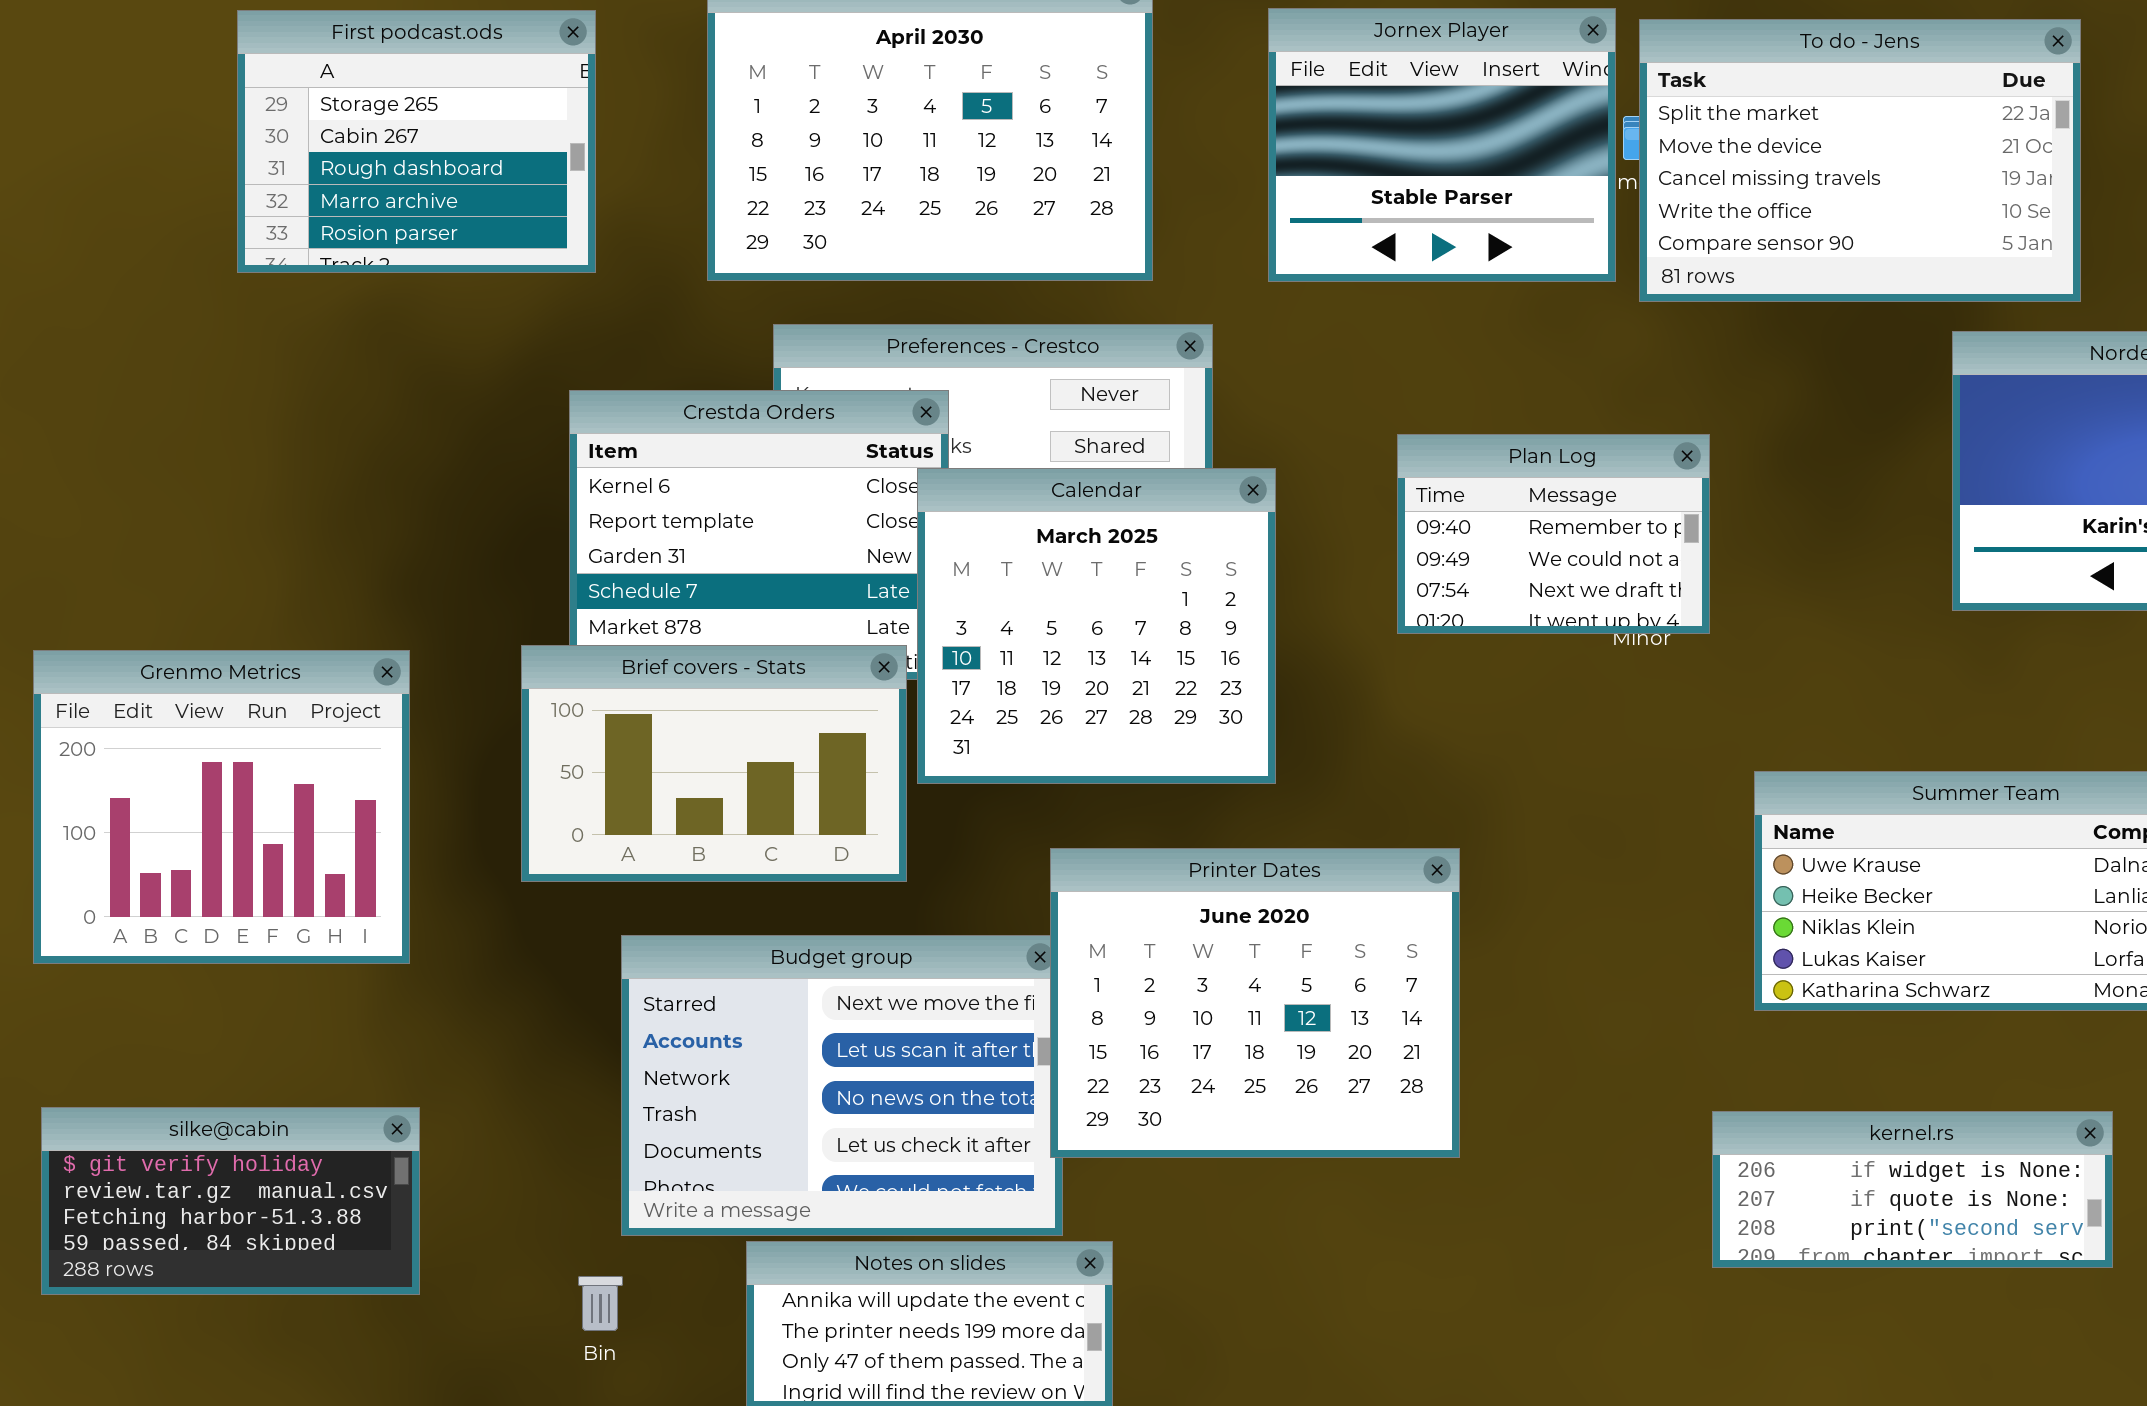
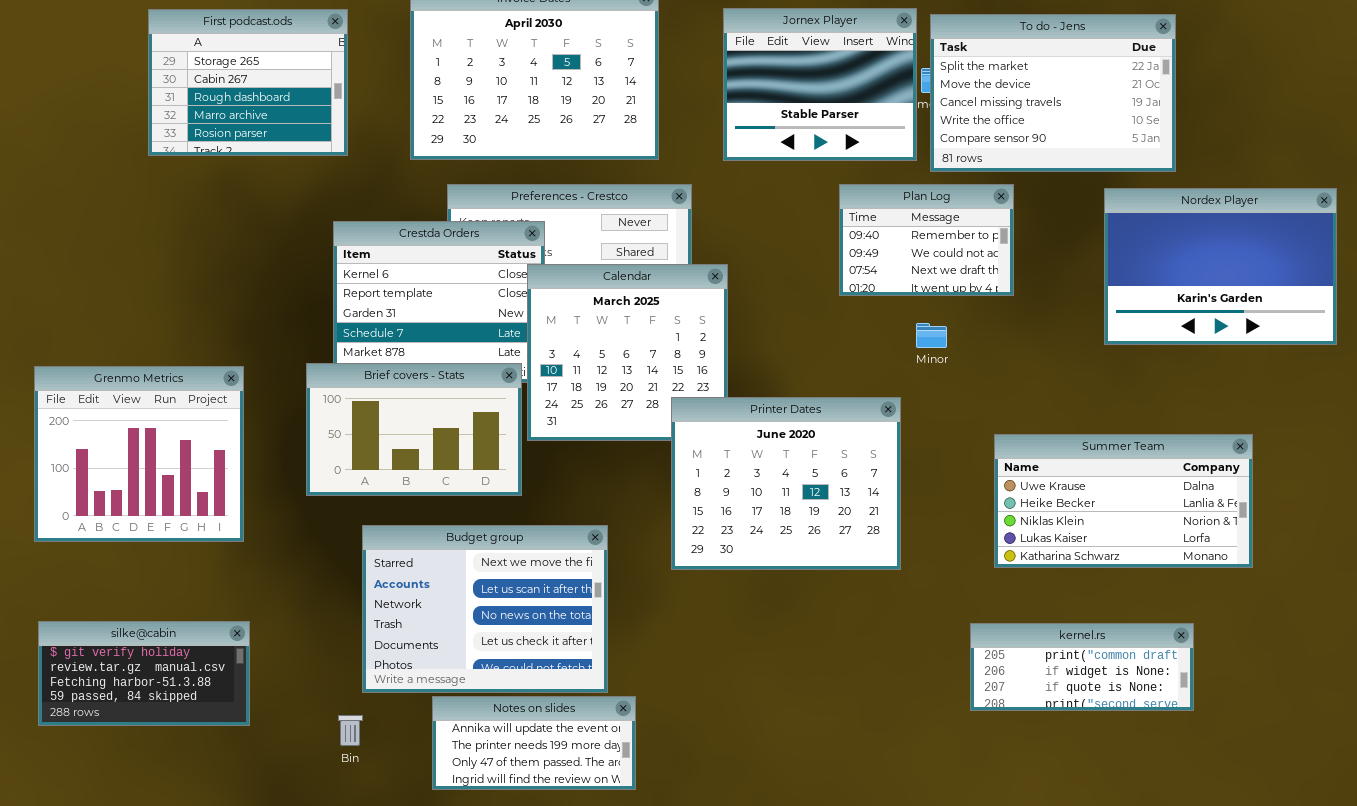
Plan Log: [1397,434,1710,634] -> [839,184,1014,296], moved
Printer Dates: [1050,848,1460,1158] -> [671,397,901,570], moved
kernel.rs: [1712,1111,2113,1268] -> [970,623,1194,711], scrolled up 1 row

